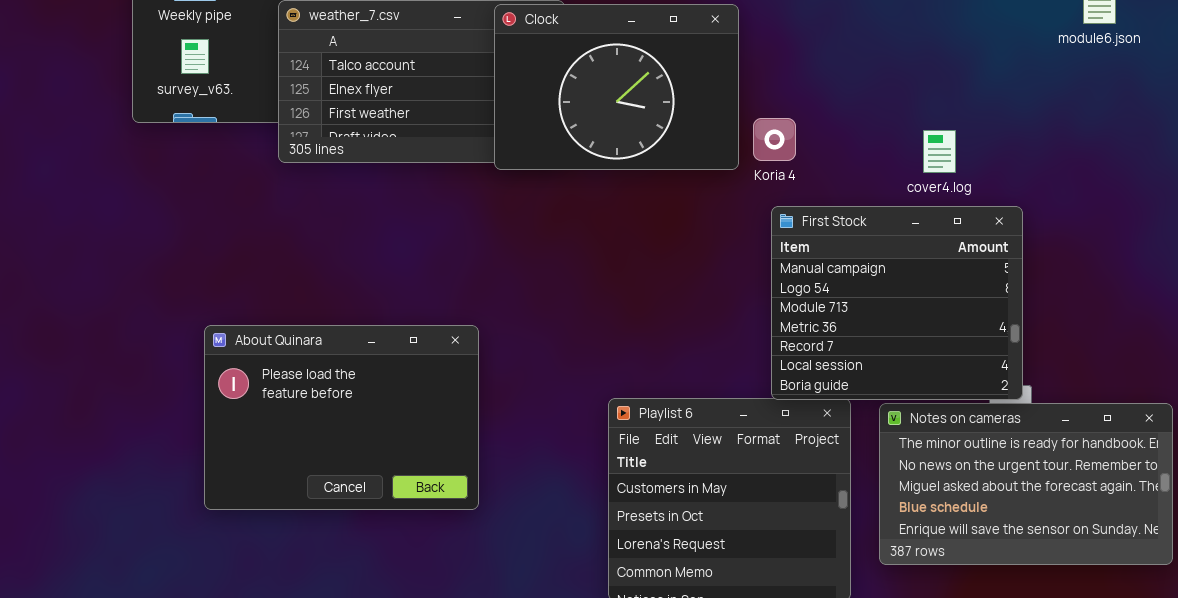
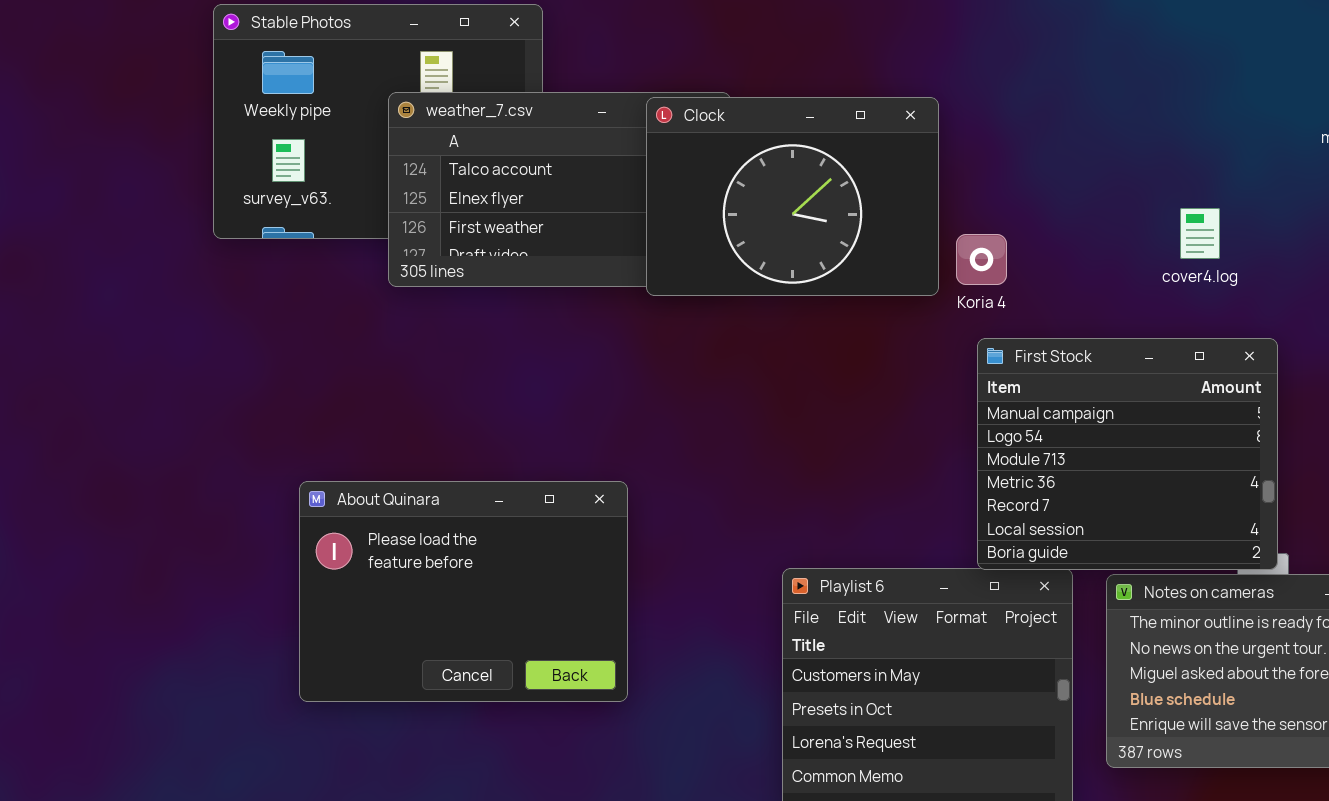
cover4.log: [923,130,956,173] -> [1180,208,1220,259], moved

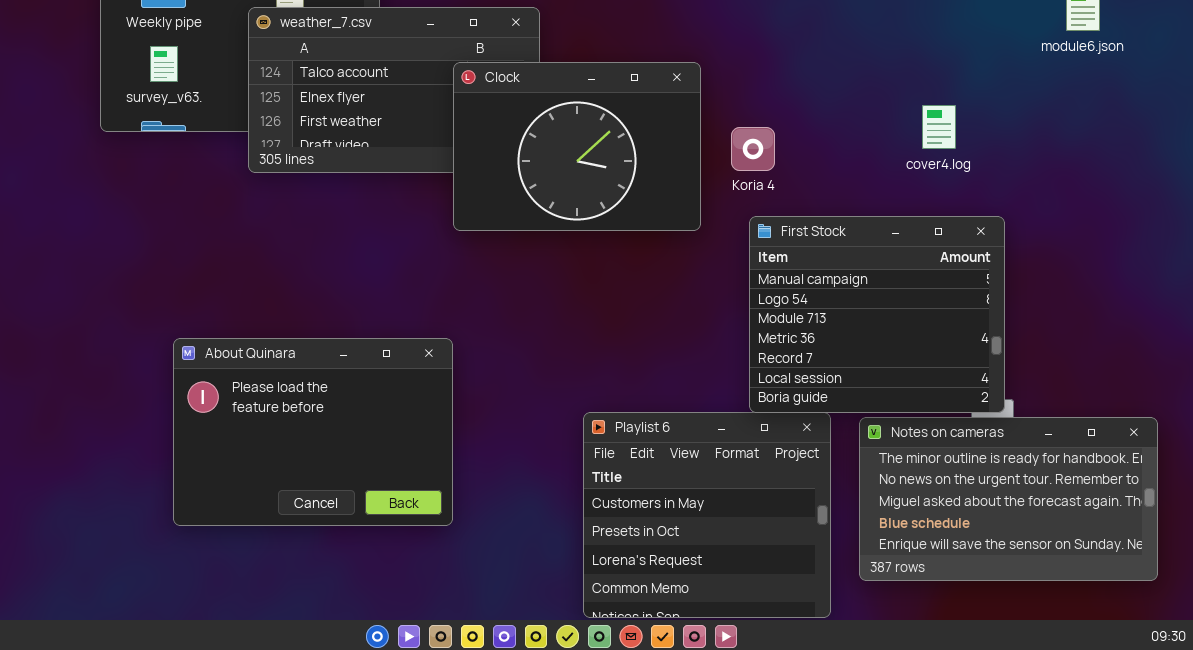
Clock: [646,97,939,296] -> [453,62,701,231], moved

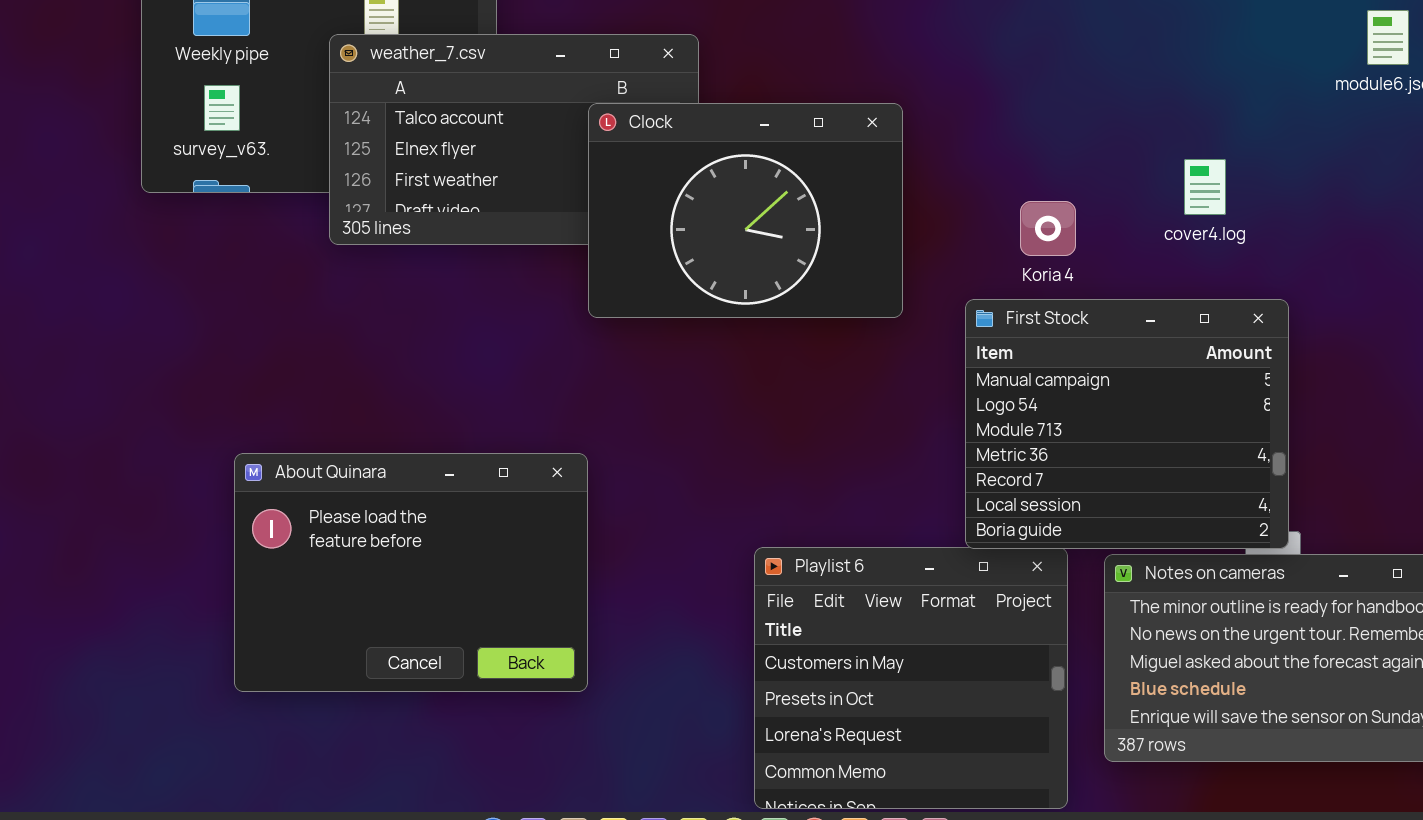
Koria 4: [731,127,775,171] -> [1020,201,1076,256], moved

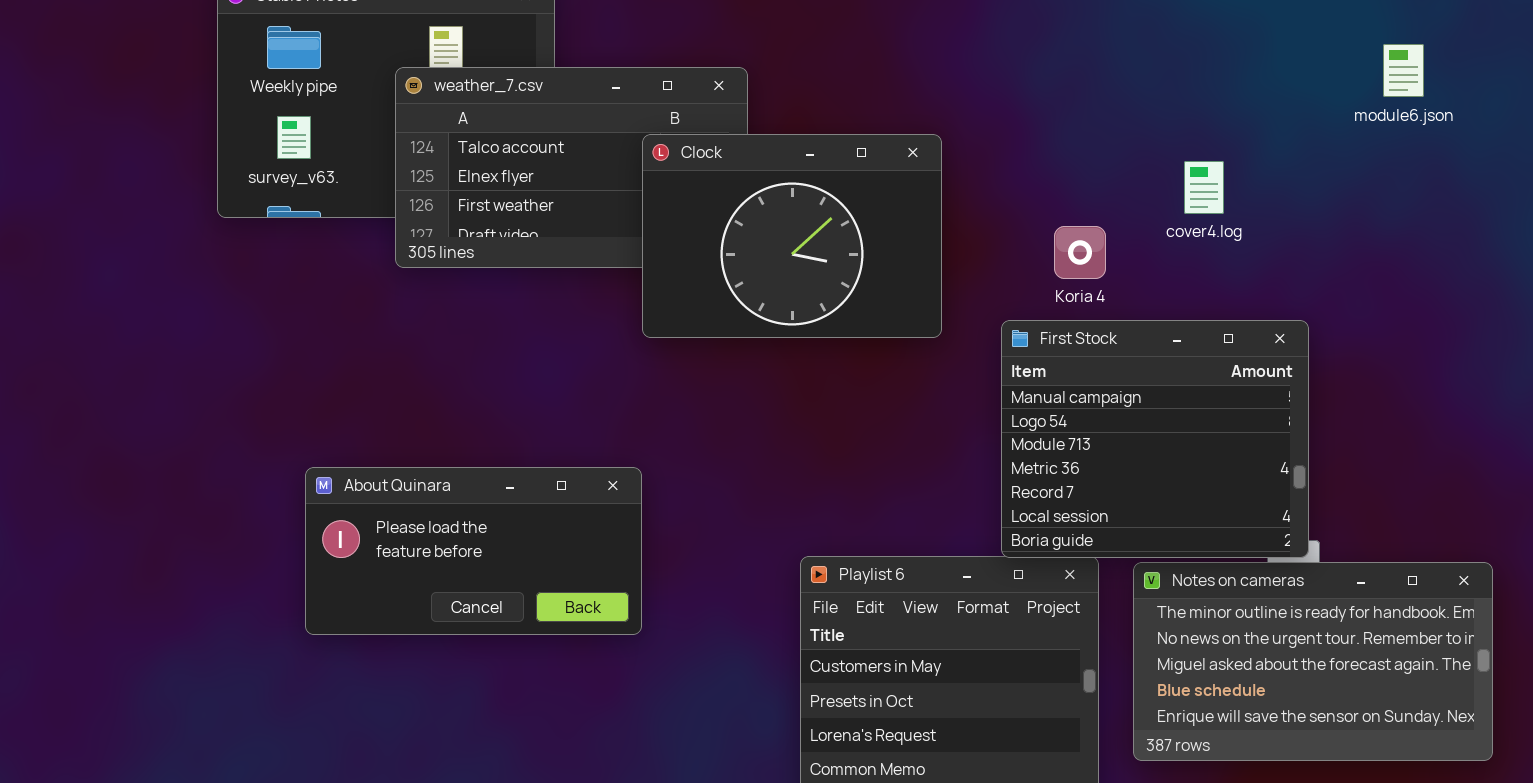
cover4.log: [1184,159,1226,215] -> [1184,161,1224,214], moved
About Quinara: [234,453,588,692] -> [305,467,642,635], resized

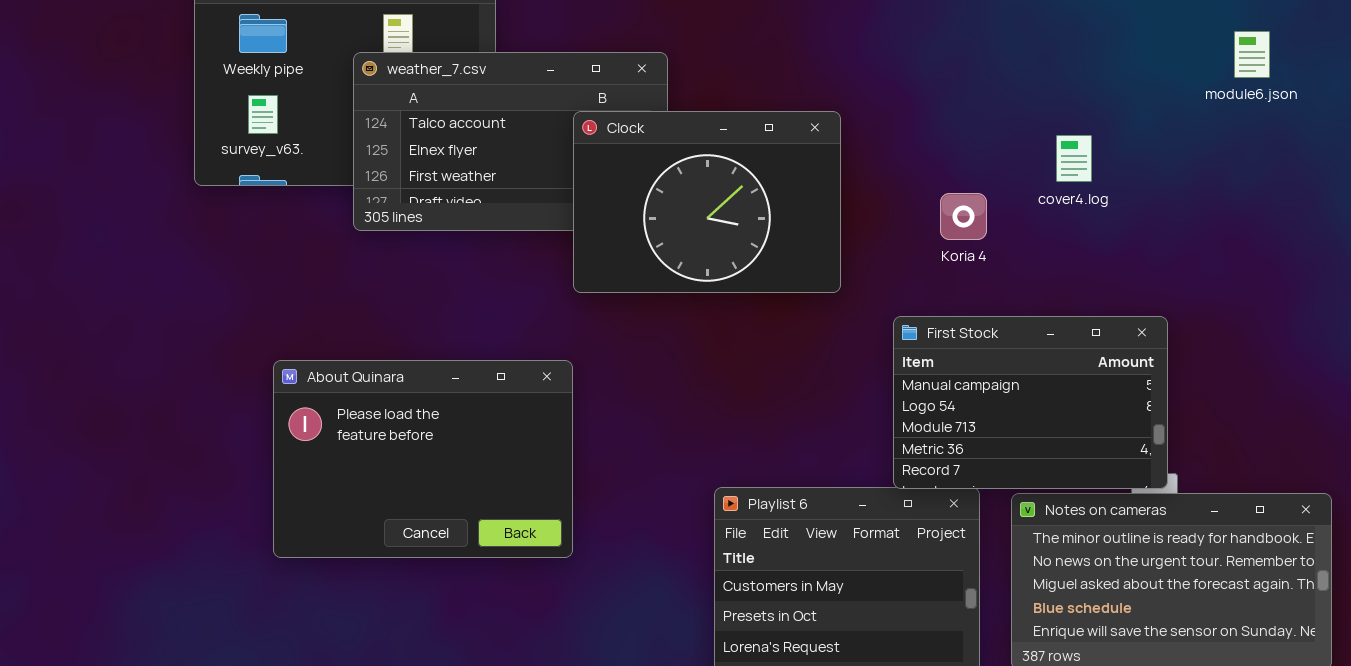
First Stock: [1001,320,1309,558] -> [893,316,1168,489], resized
About Quinara: [305,467,642,635] -> [273,360,573,558], resized

